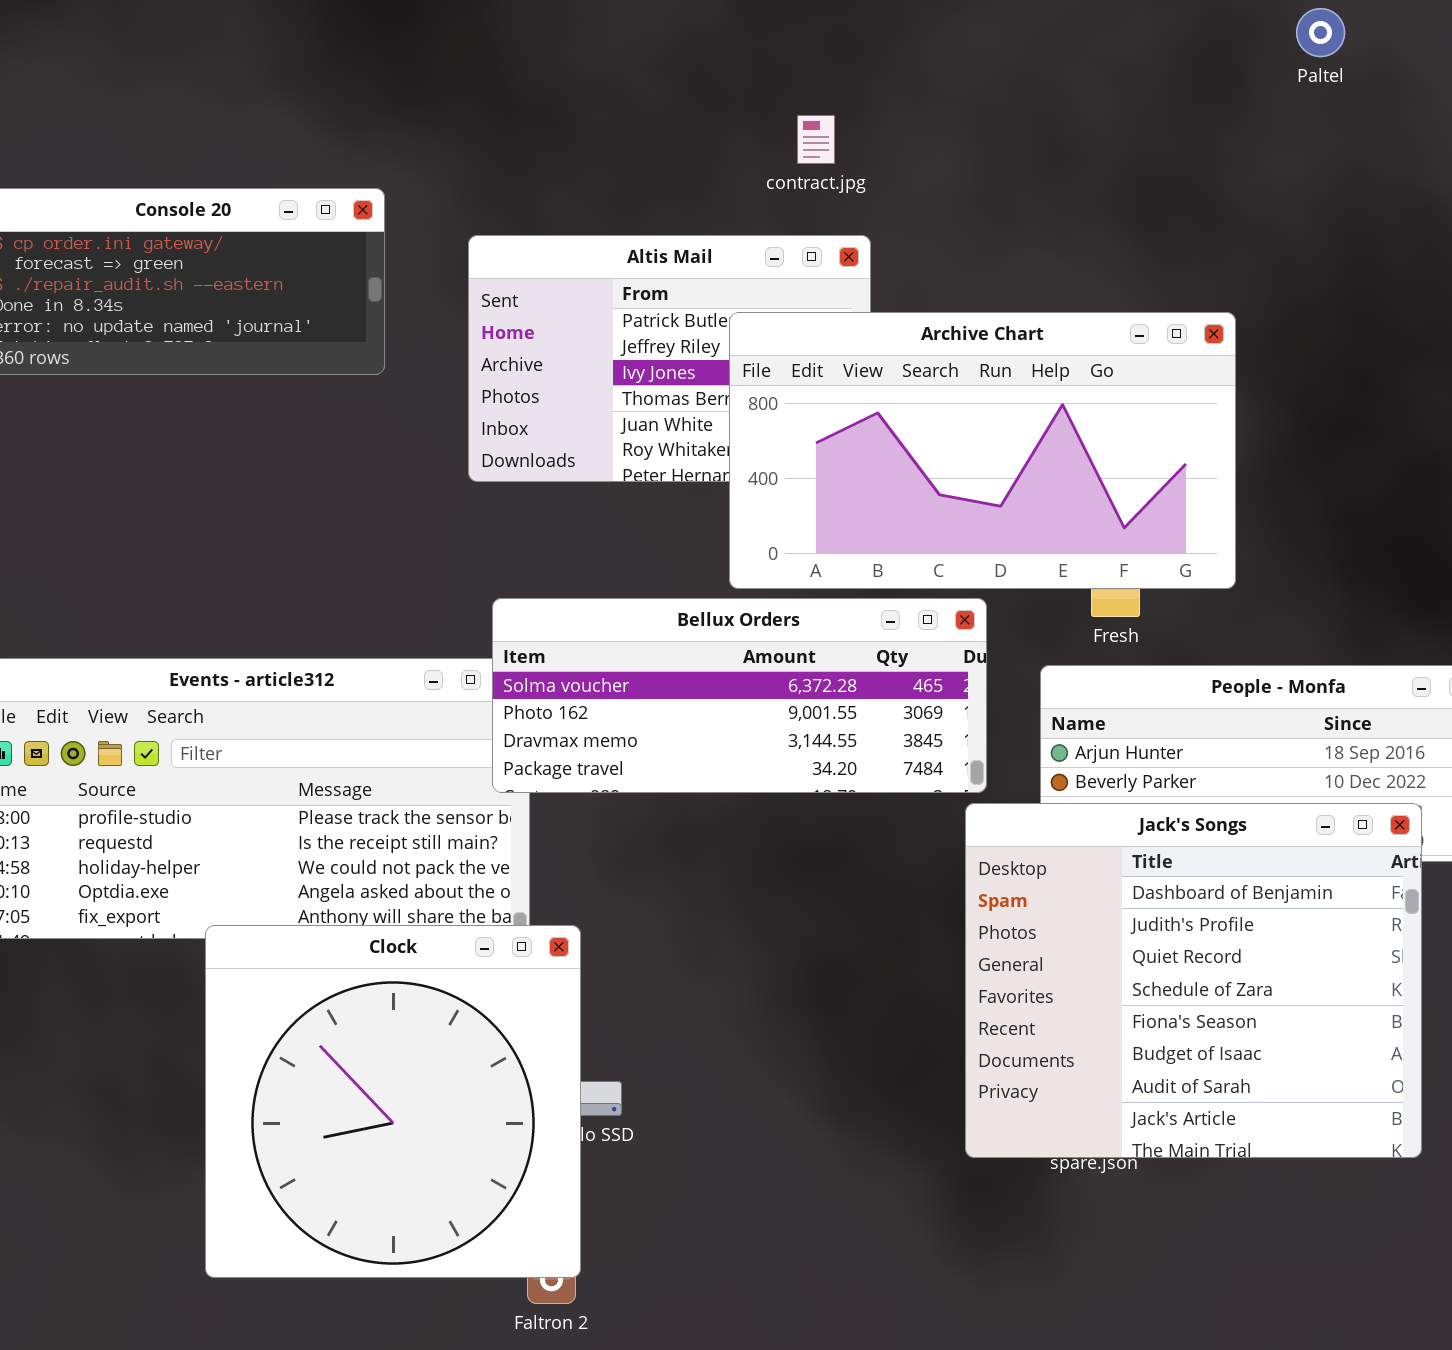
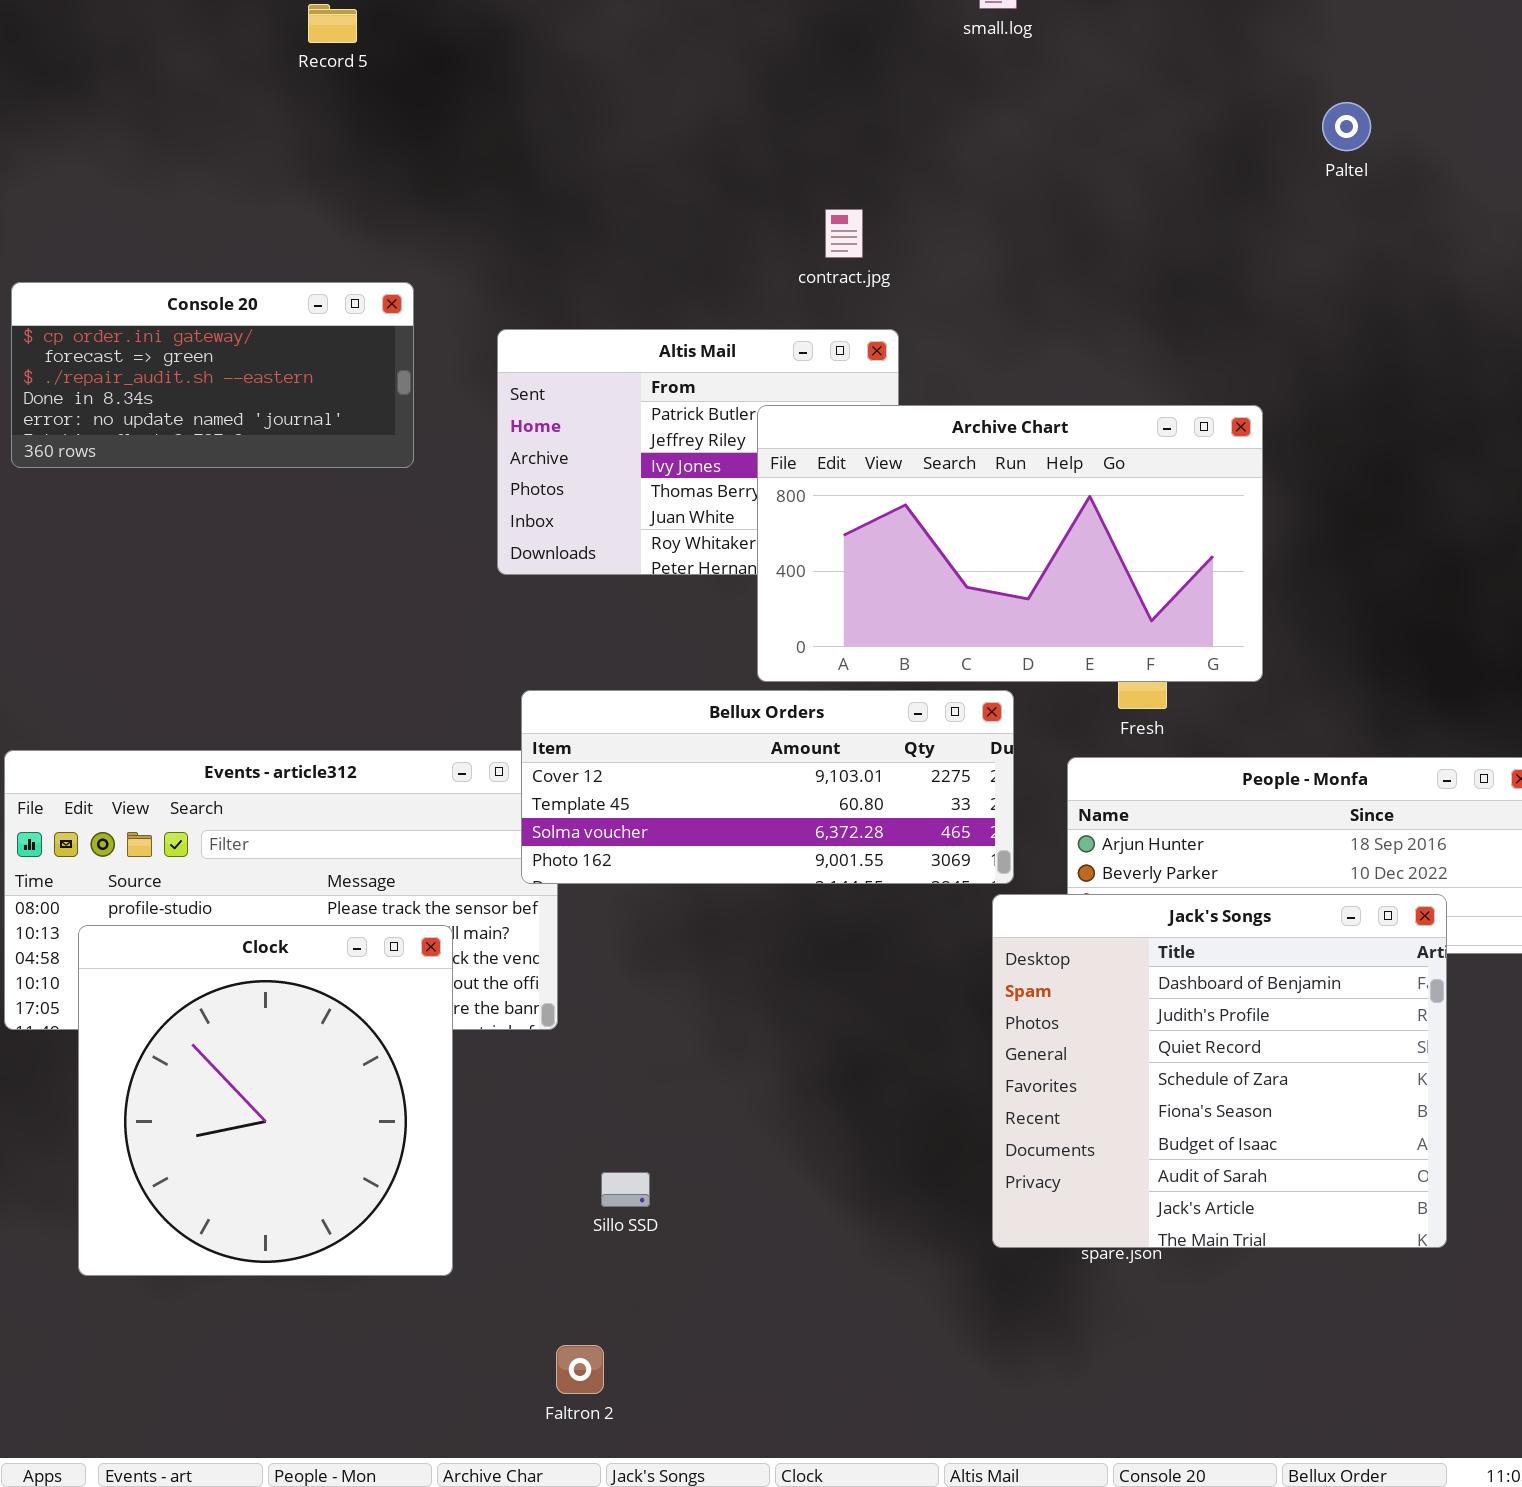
Bellux Orders: [492,598,987,793] -> [521,690,1014,884], scrolled up 2 rows
Clock: [205,925,581,1278] -> [78,925,453,1276], moved

